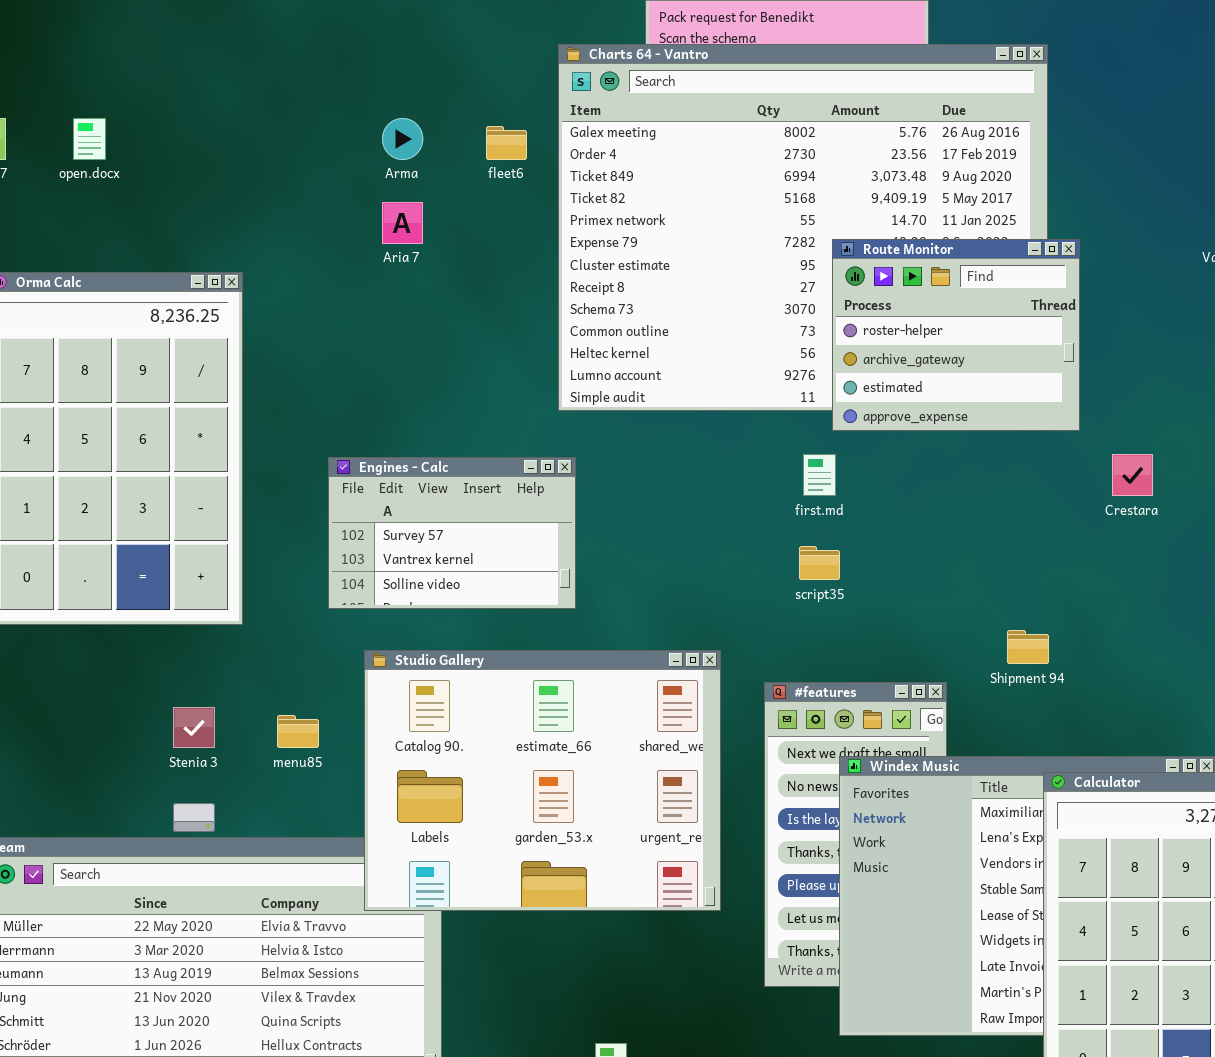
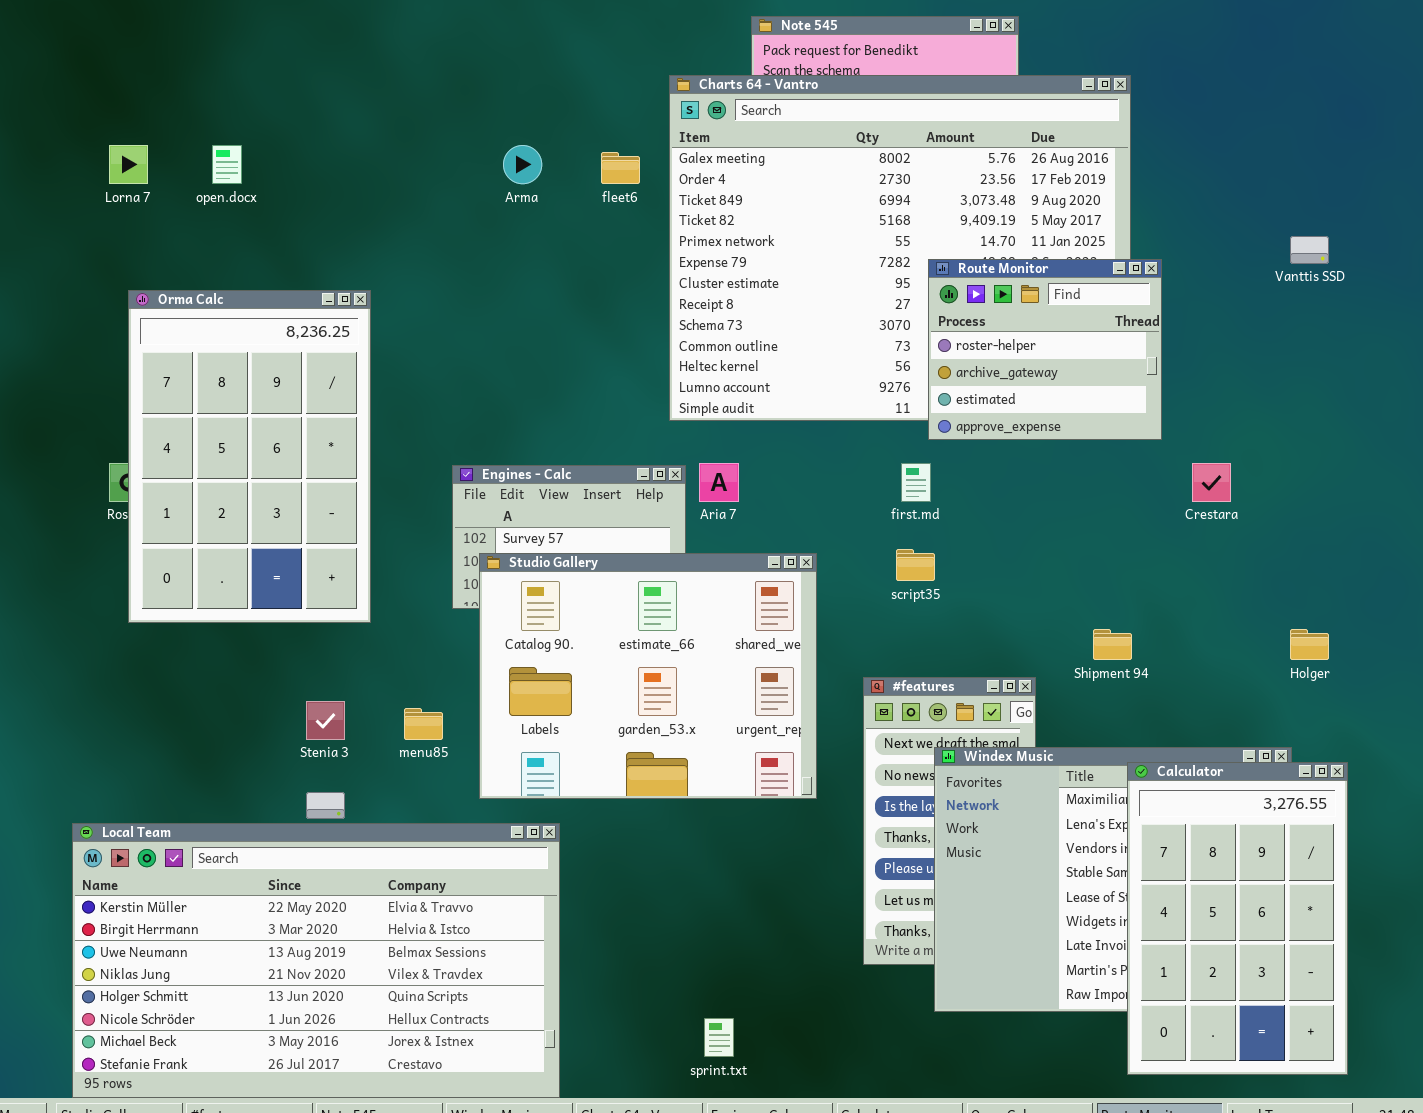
Aria 7: [382,202,423,244] -> [699,463,739,502], moved
Studio Gallery: [364,650,721,911] -> [479,553,817,799], moved

